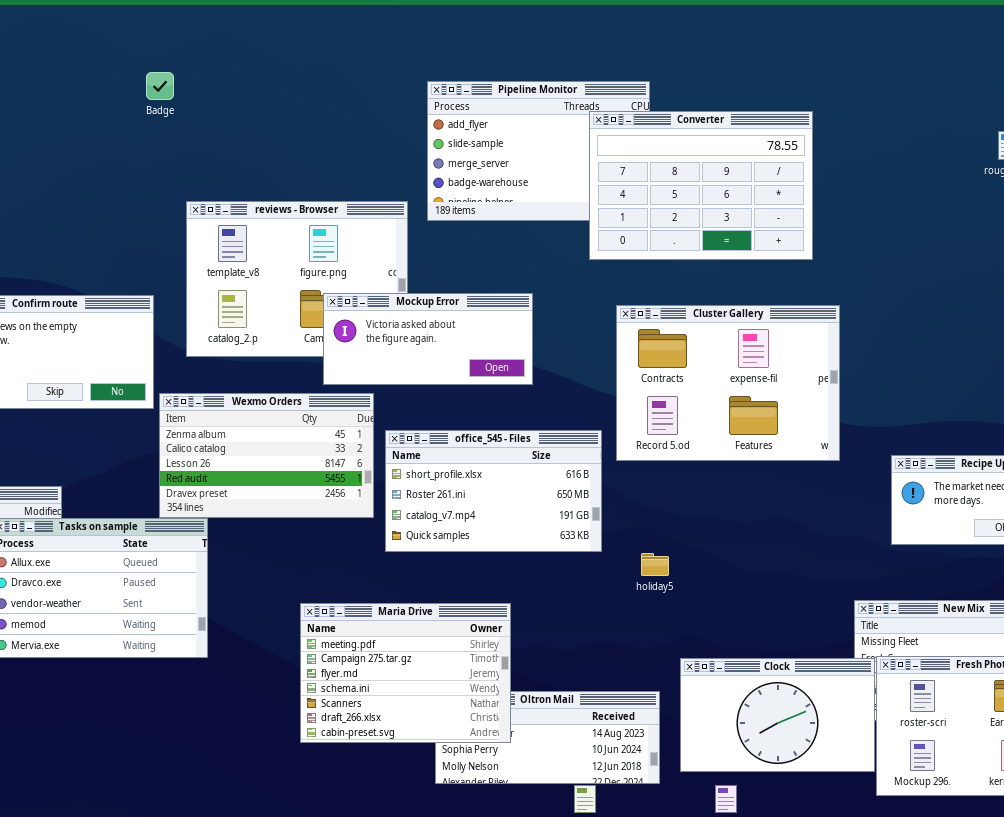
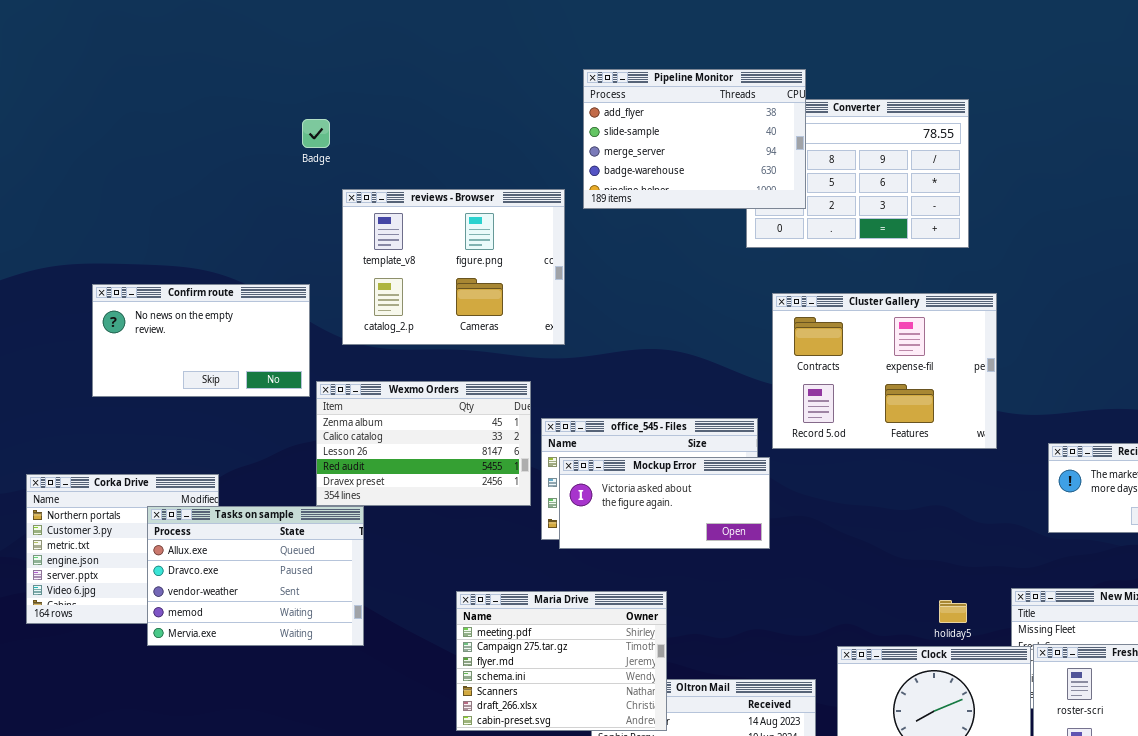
Badge: [146,72,174,100] -> [302,119,330,148], moved
Pipeline Monitor: [427,81,650,221] -> [583,69,806,209], raised
Mockup Error: [323,293,533,385] -> [559,457,770,549], moved
holiday5: [641,553,669,576] -> [939,600,967,623], moved

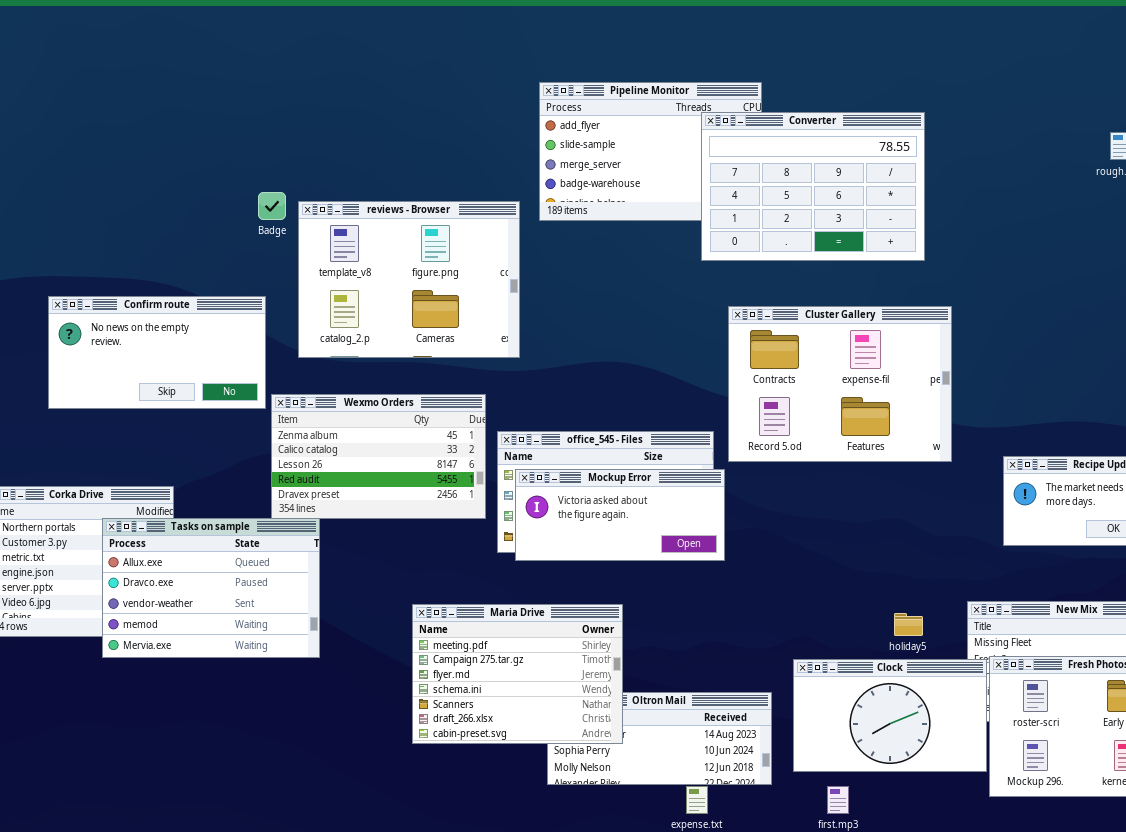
Converter: [746,99,969,248] -> [701,112,925,261], raised
Badge: [302,119,330,148] -> [258,192,286,220], moved

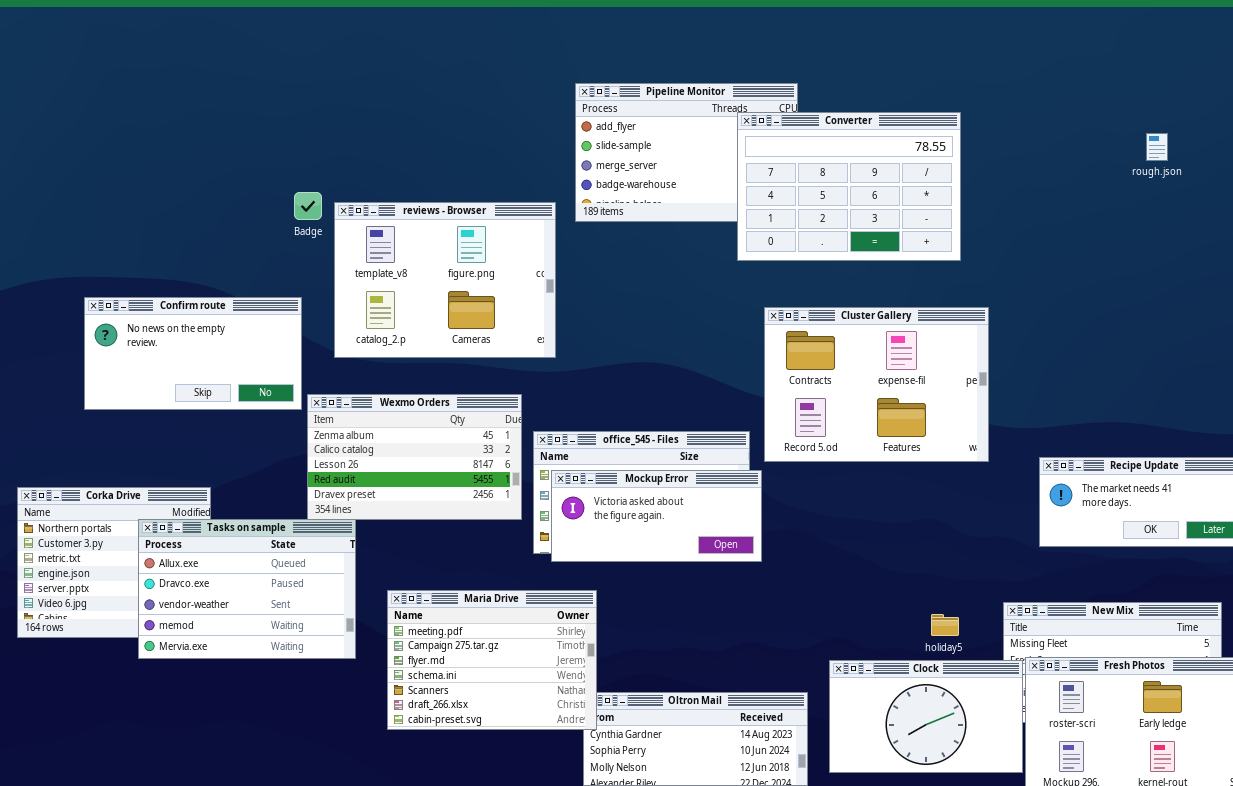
Maria Drive: [412,604,623,744] -> [387,590,597,730], moved

